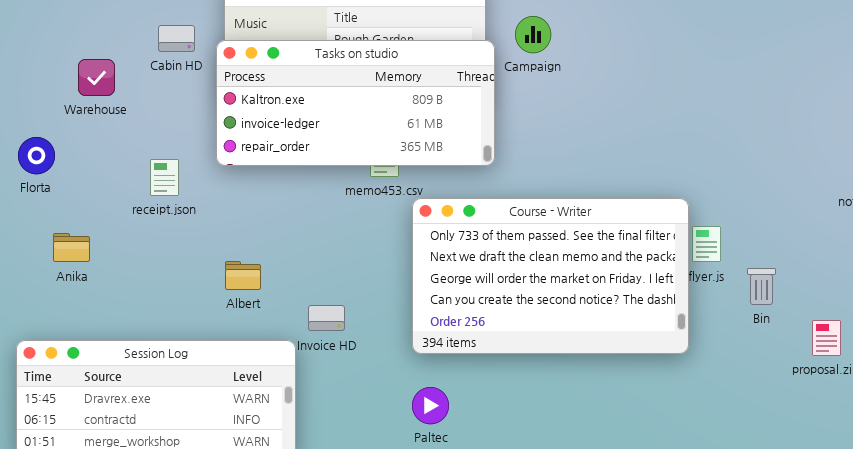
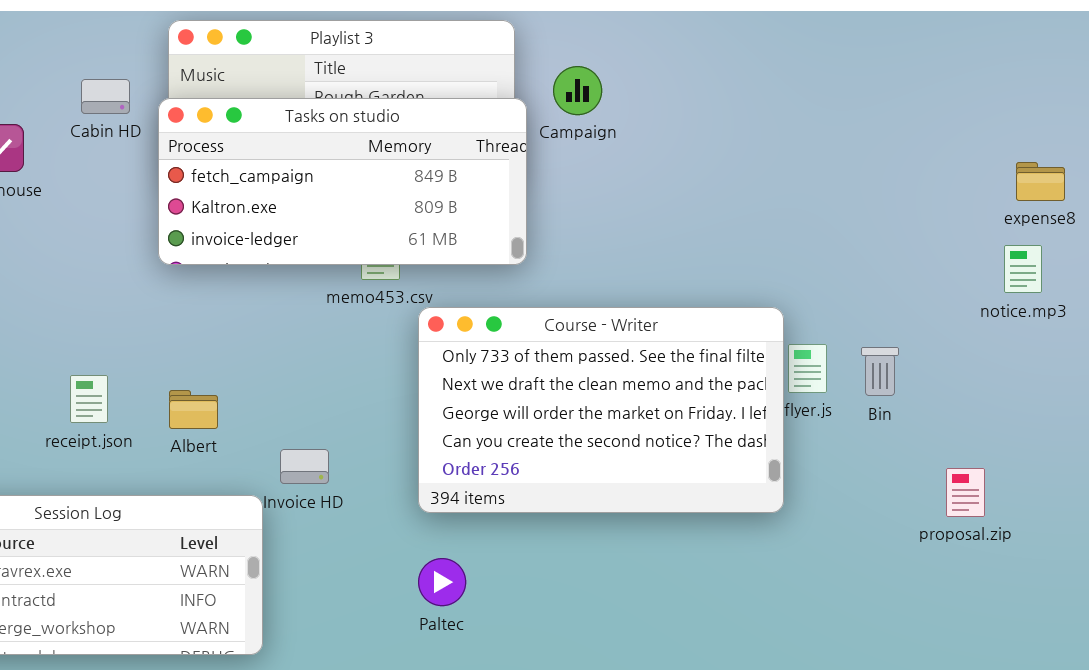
Tasks on studio: [216,40,495,166] -> [158,98,527,265], scrolled up 1 row
receipt.json: [150,159,179,196] -> [70,375,108,423], moved
Bin: [747,268,776,305] -> [861,347,899,396], moved

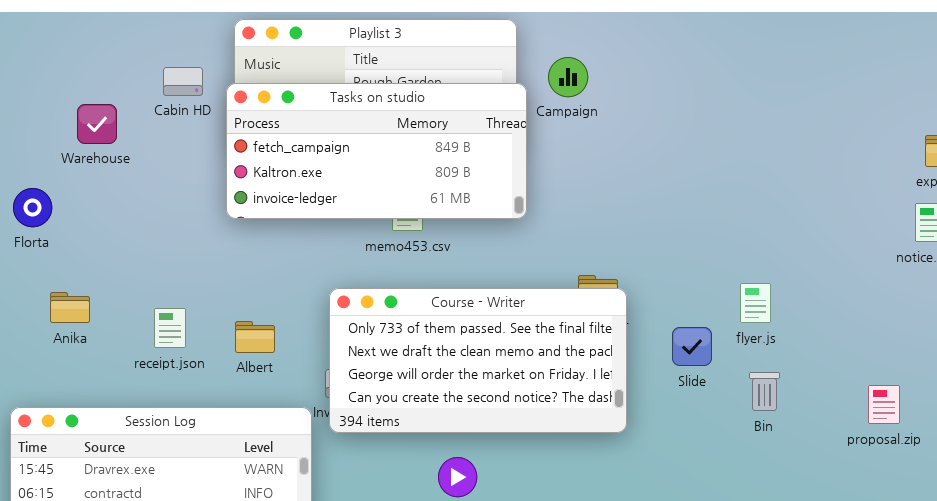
Course - Writer: [418,307,784,513] -> [329,288,627,433], moved, resized
Bin: [861,347,899,396] -> [749,372,780,411], moved

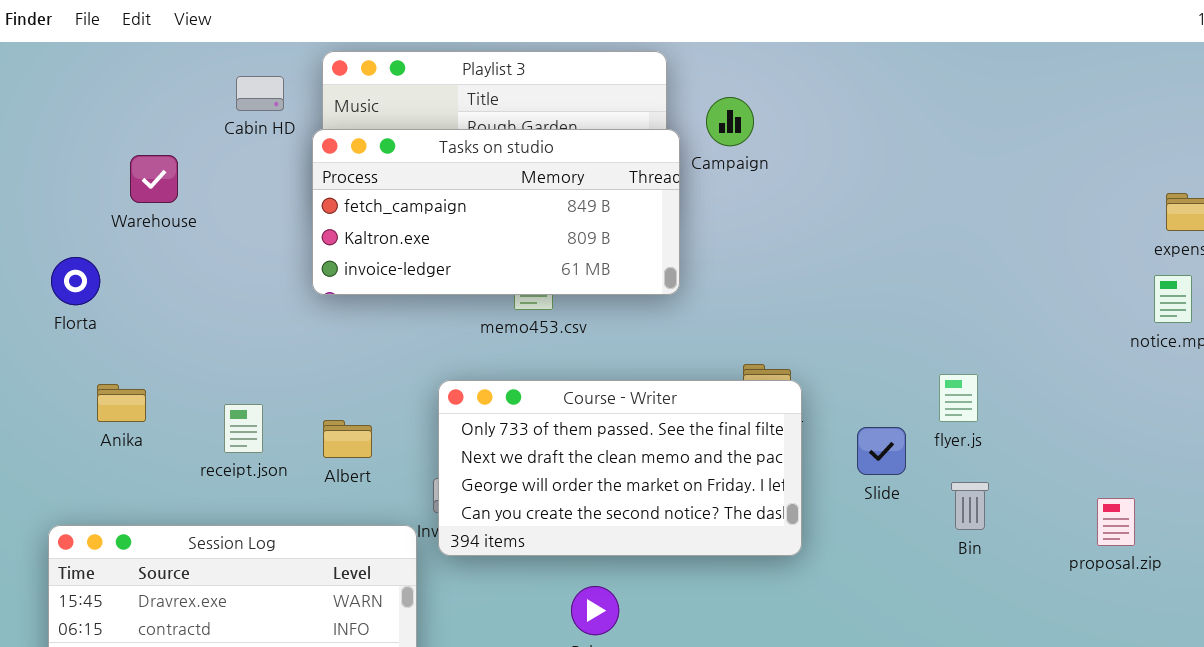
Cabin HD: [163,67,203,96] -> [236,76,284,111], moved

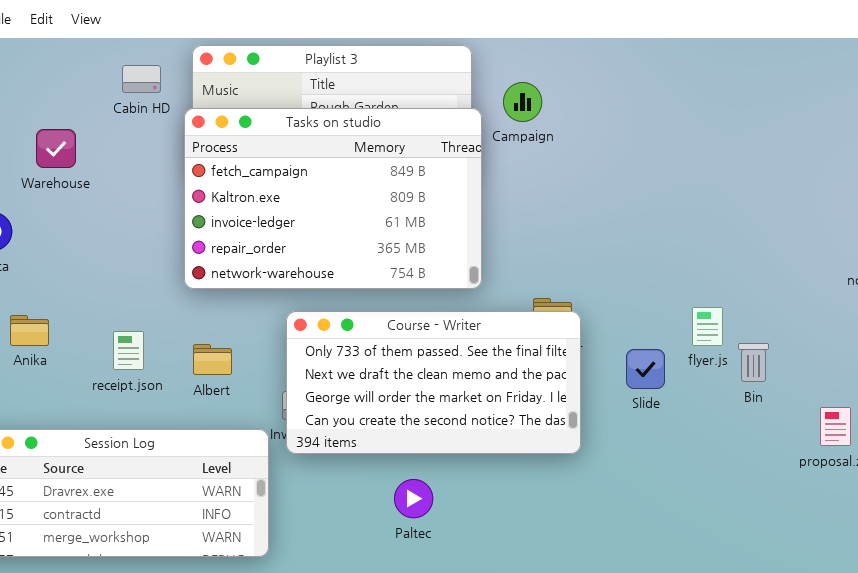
Tasks on studio: [312,129,680,295] -> [184,108,482,289], resized
Bin: [951,482,989,530] -> [738,343,769,382], moved

